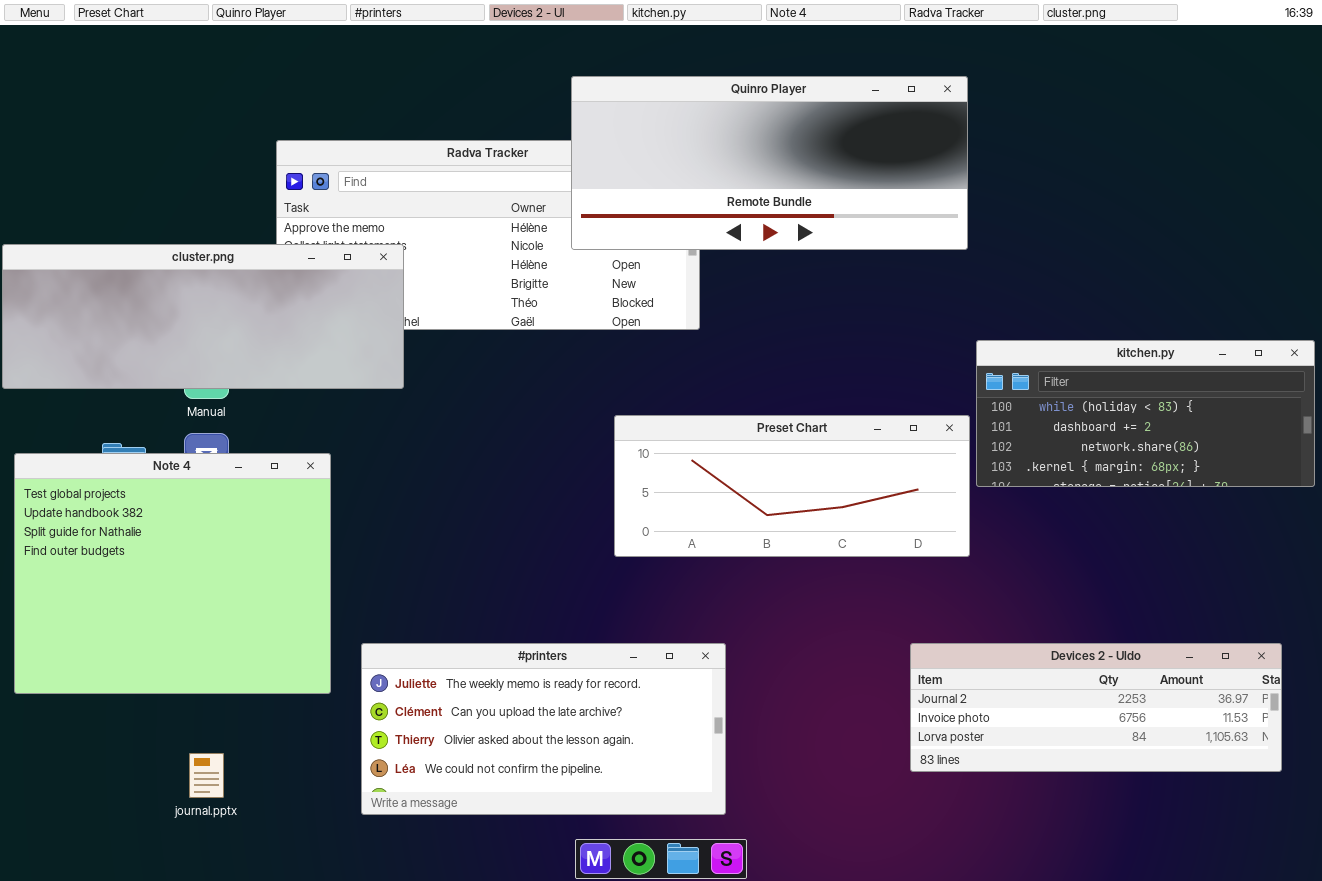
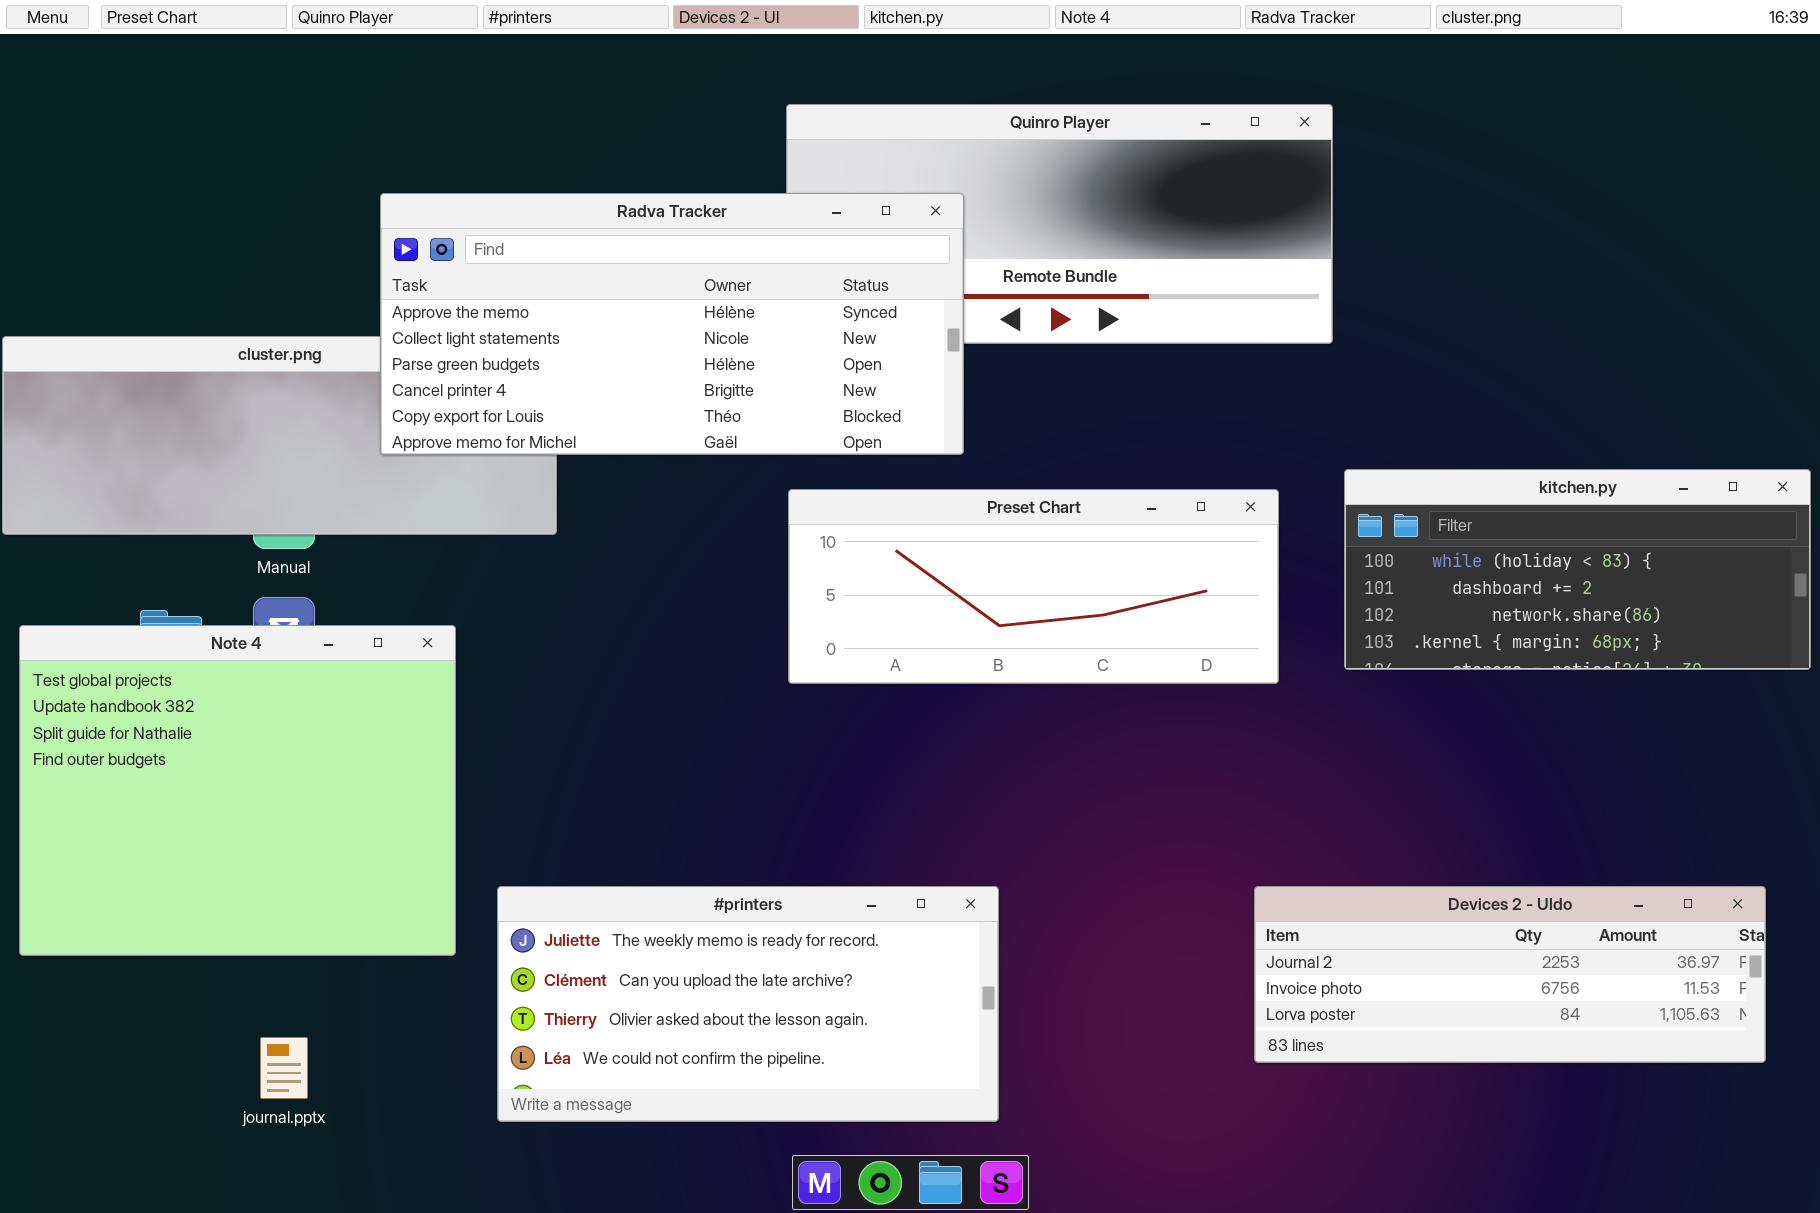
Radva Tracker: [276,140,700,330] -> [380,193,964,455], raised
Preset Chart: [614,415,970,557] -> [788,489,1279,684], moved

